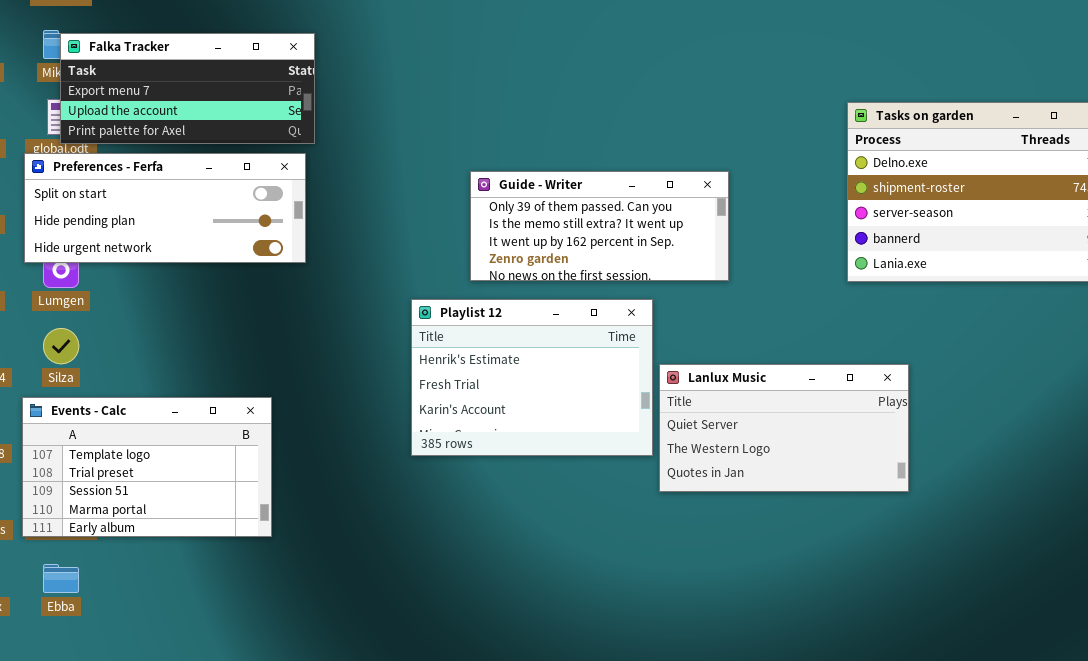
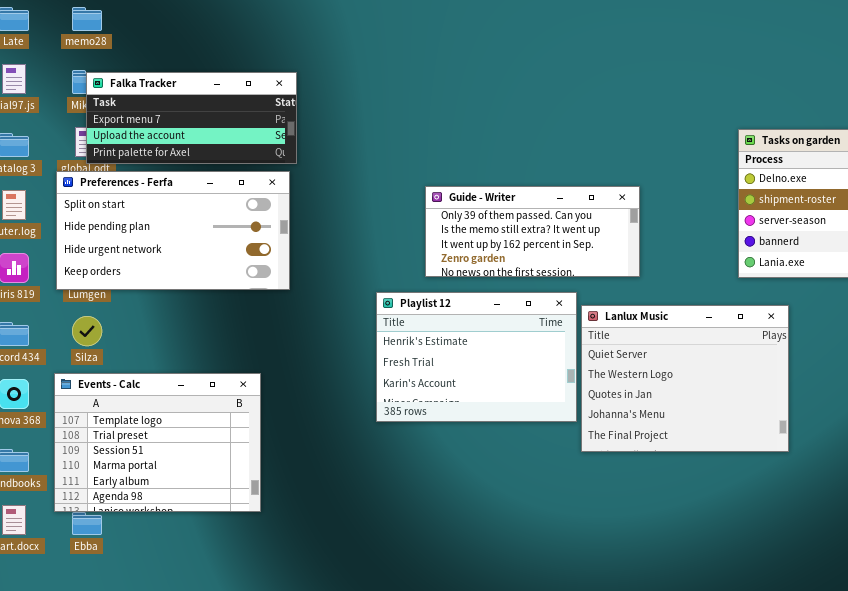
Preferences - Ferfa: [24,153,306,263] -> [56,171,290,290], resized
Lanlux Music: [659,364,909,492] -> [581,305,789,452], resized
Events - Calc: [22,397,272,537] -> [54,373,261,512], resized

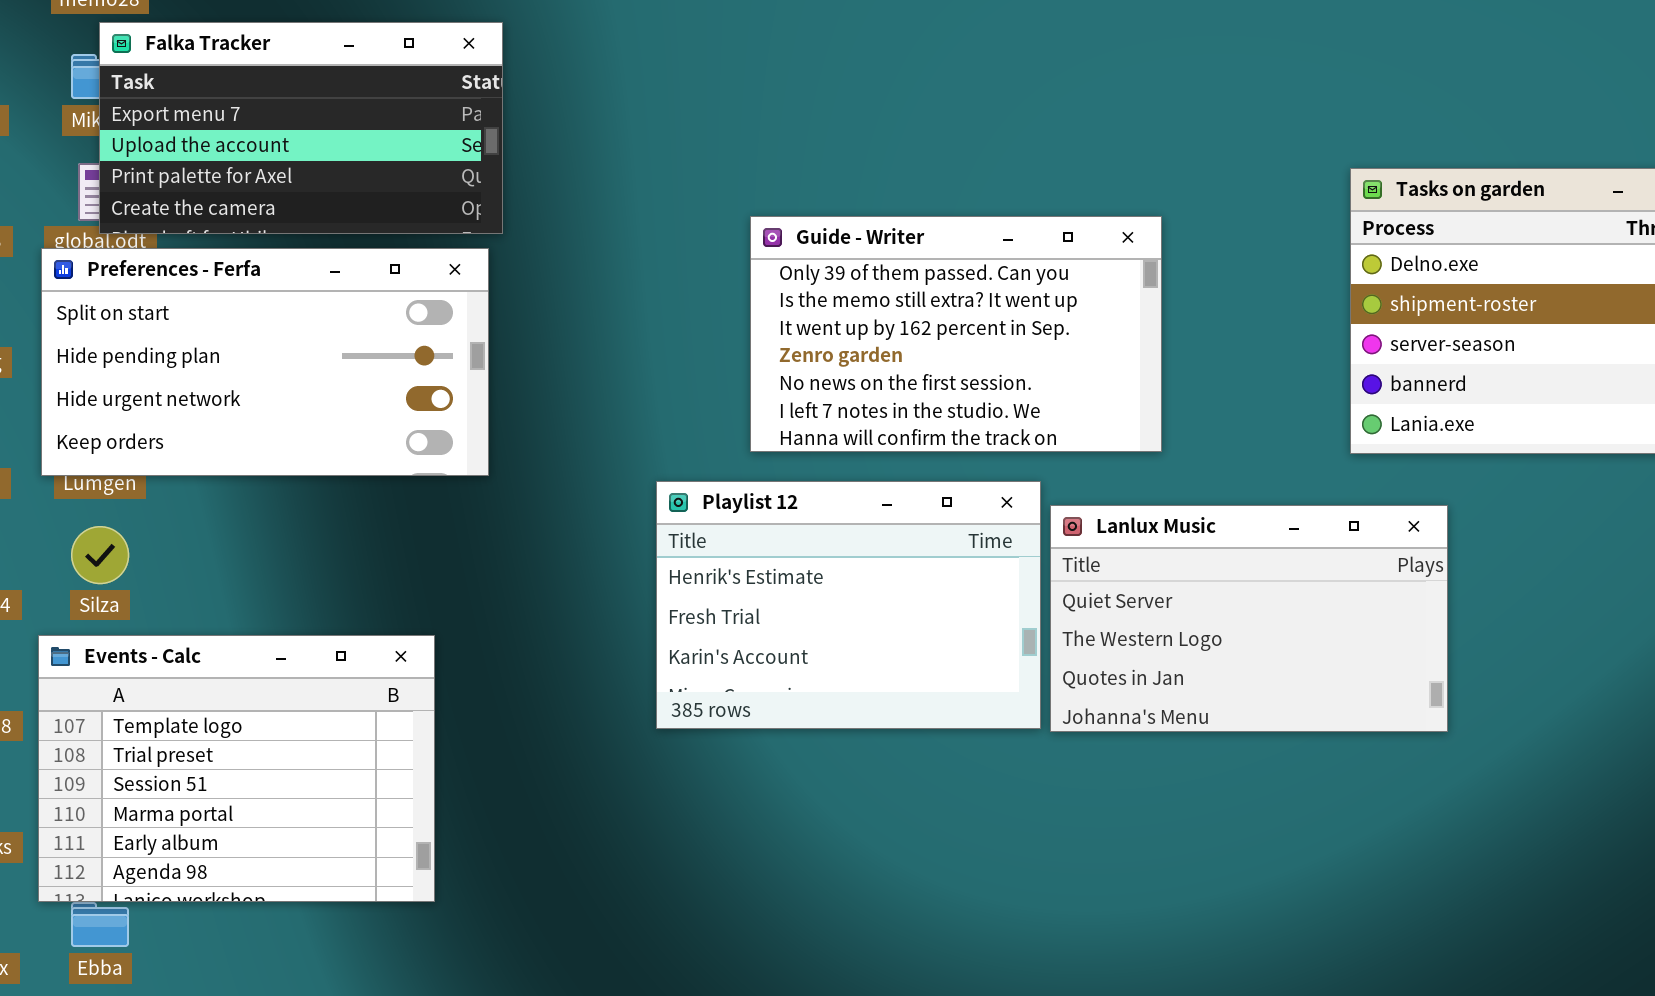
Falka Tracker: [86,72,297,164] -> [99,22,503,234], resized
Guide - Writer: [425,186,640,277] -> [750,216,1162,452], resized
Lanlux Music: [581,305,789,452] -> [1050,505,1448,732], resized

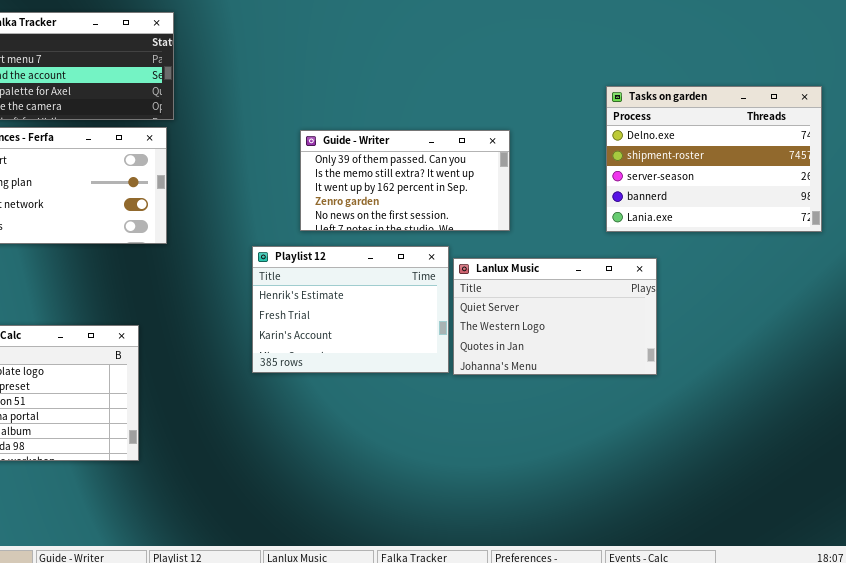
Guide - Writer: [750,216,1162,452] -> [300,130,510,231], resized

